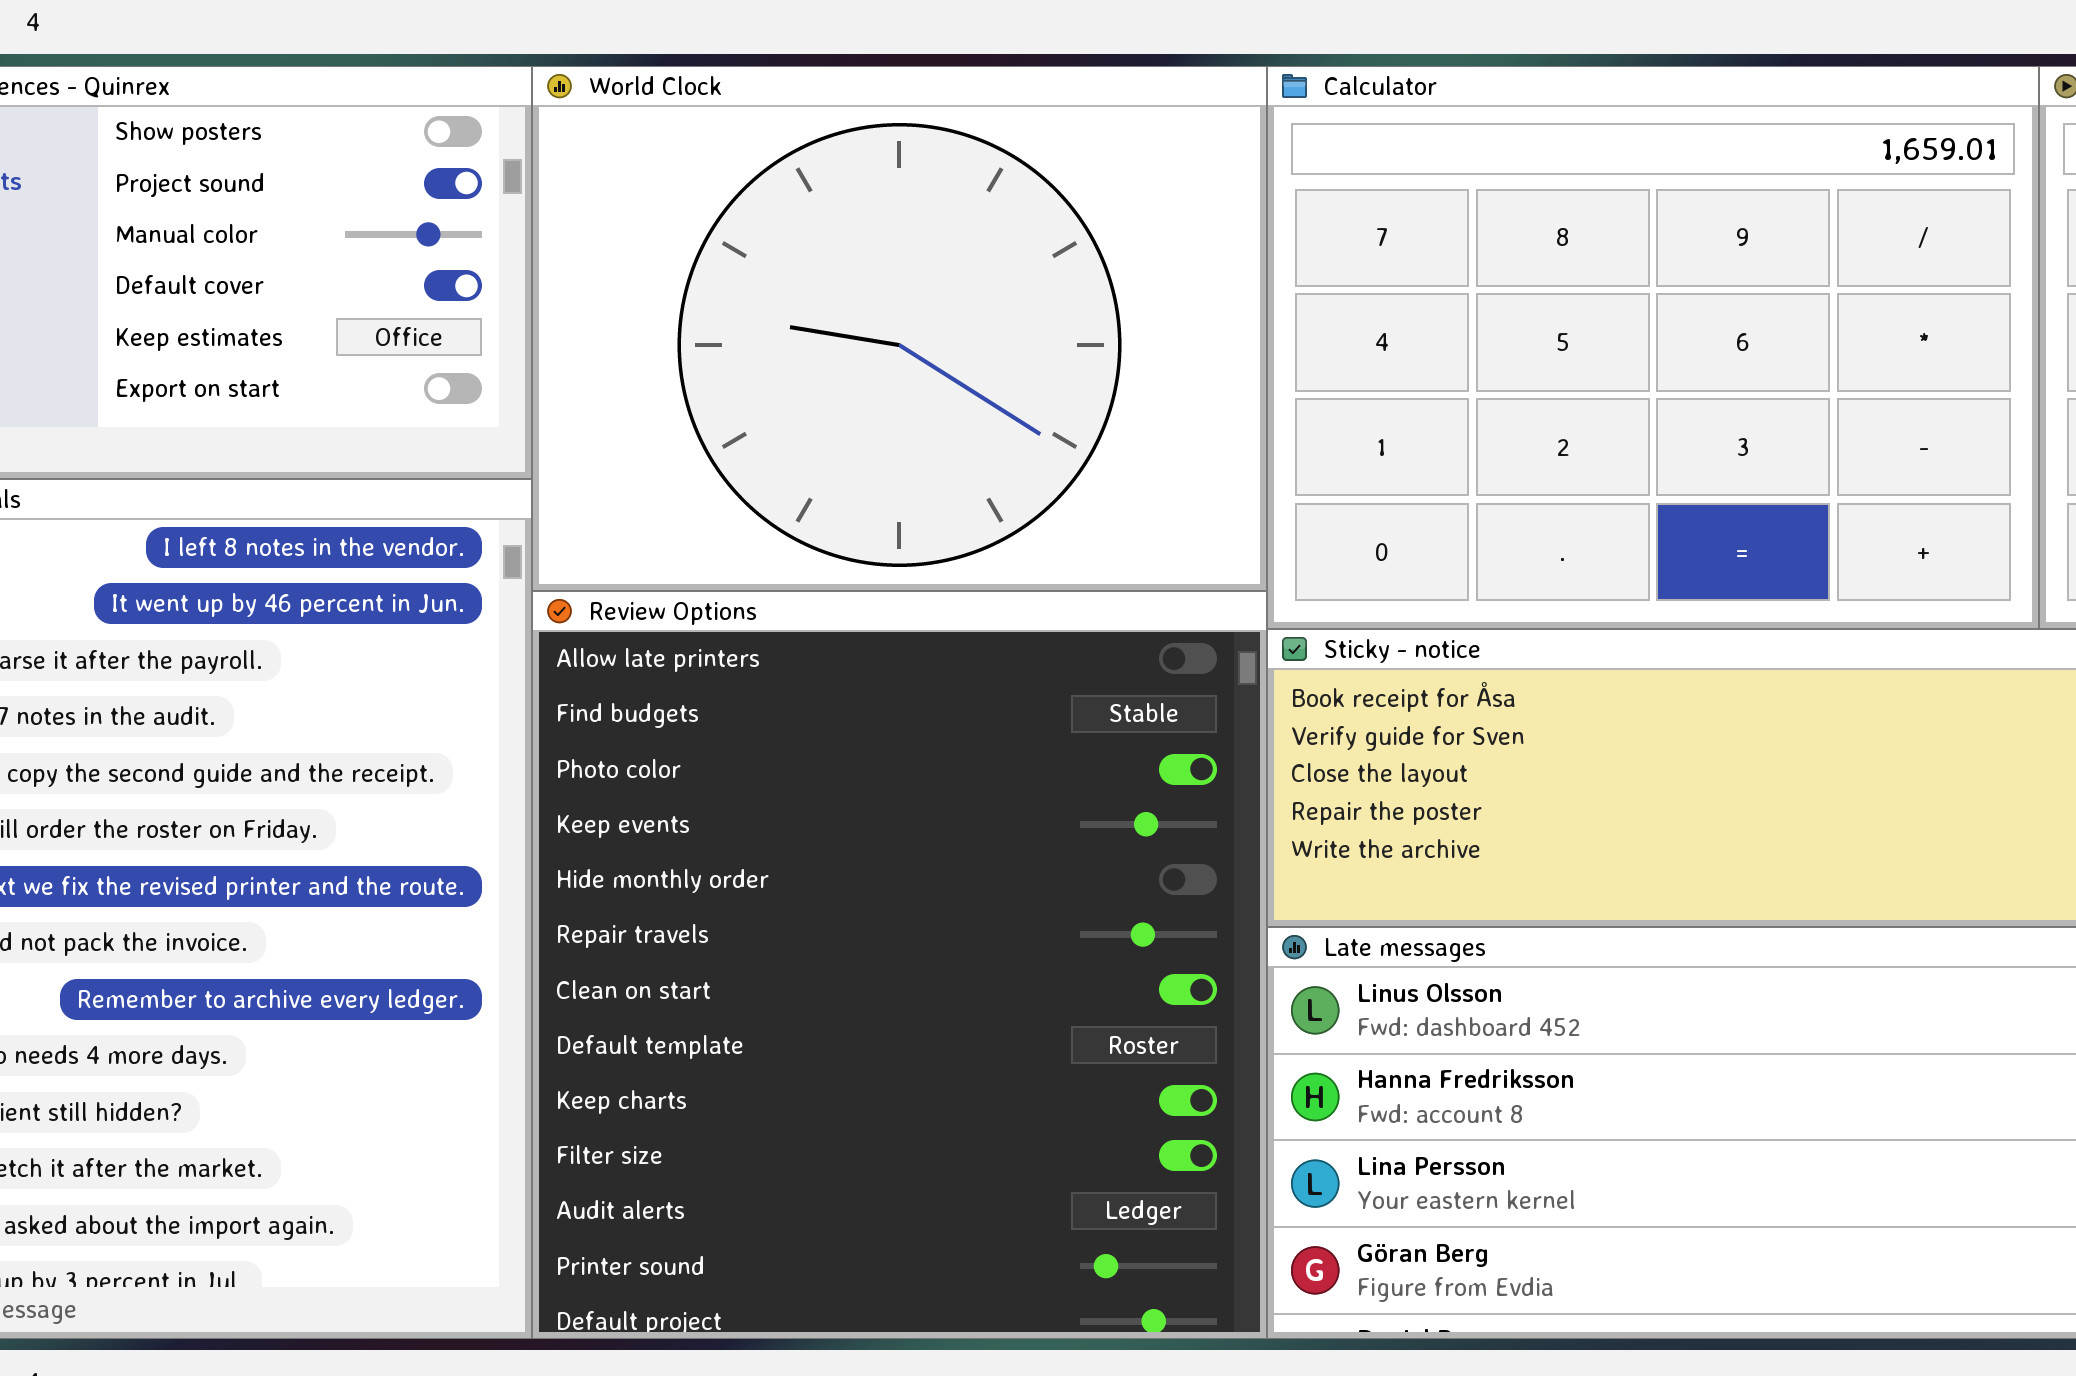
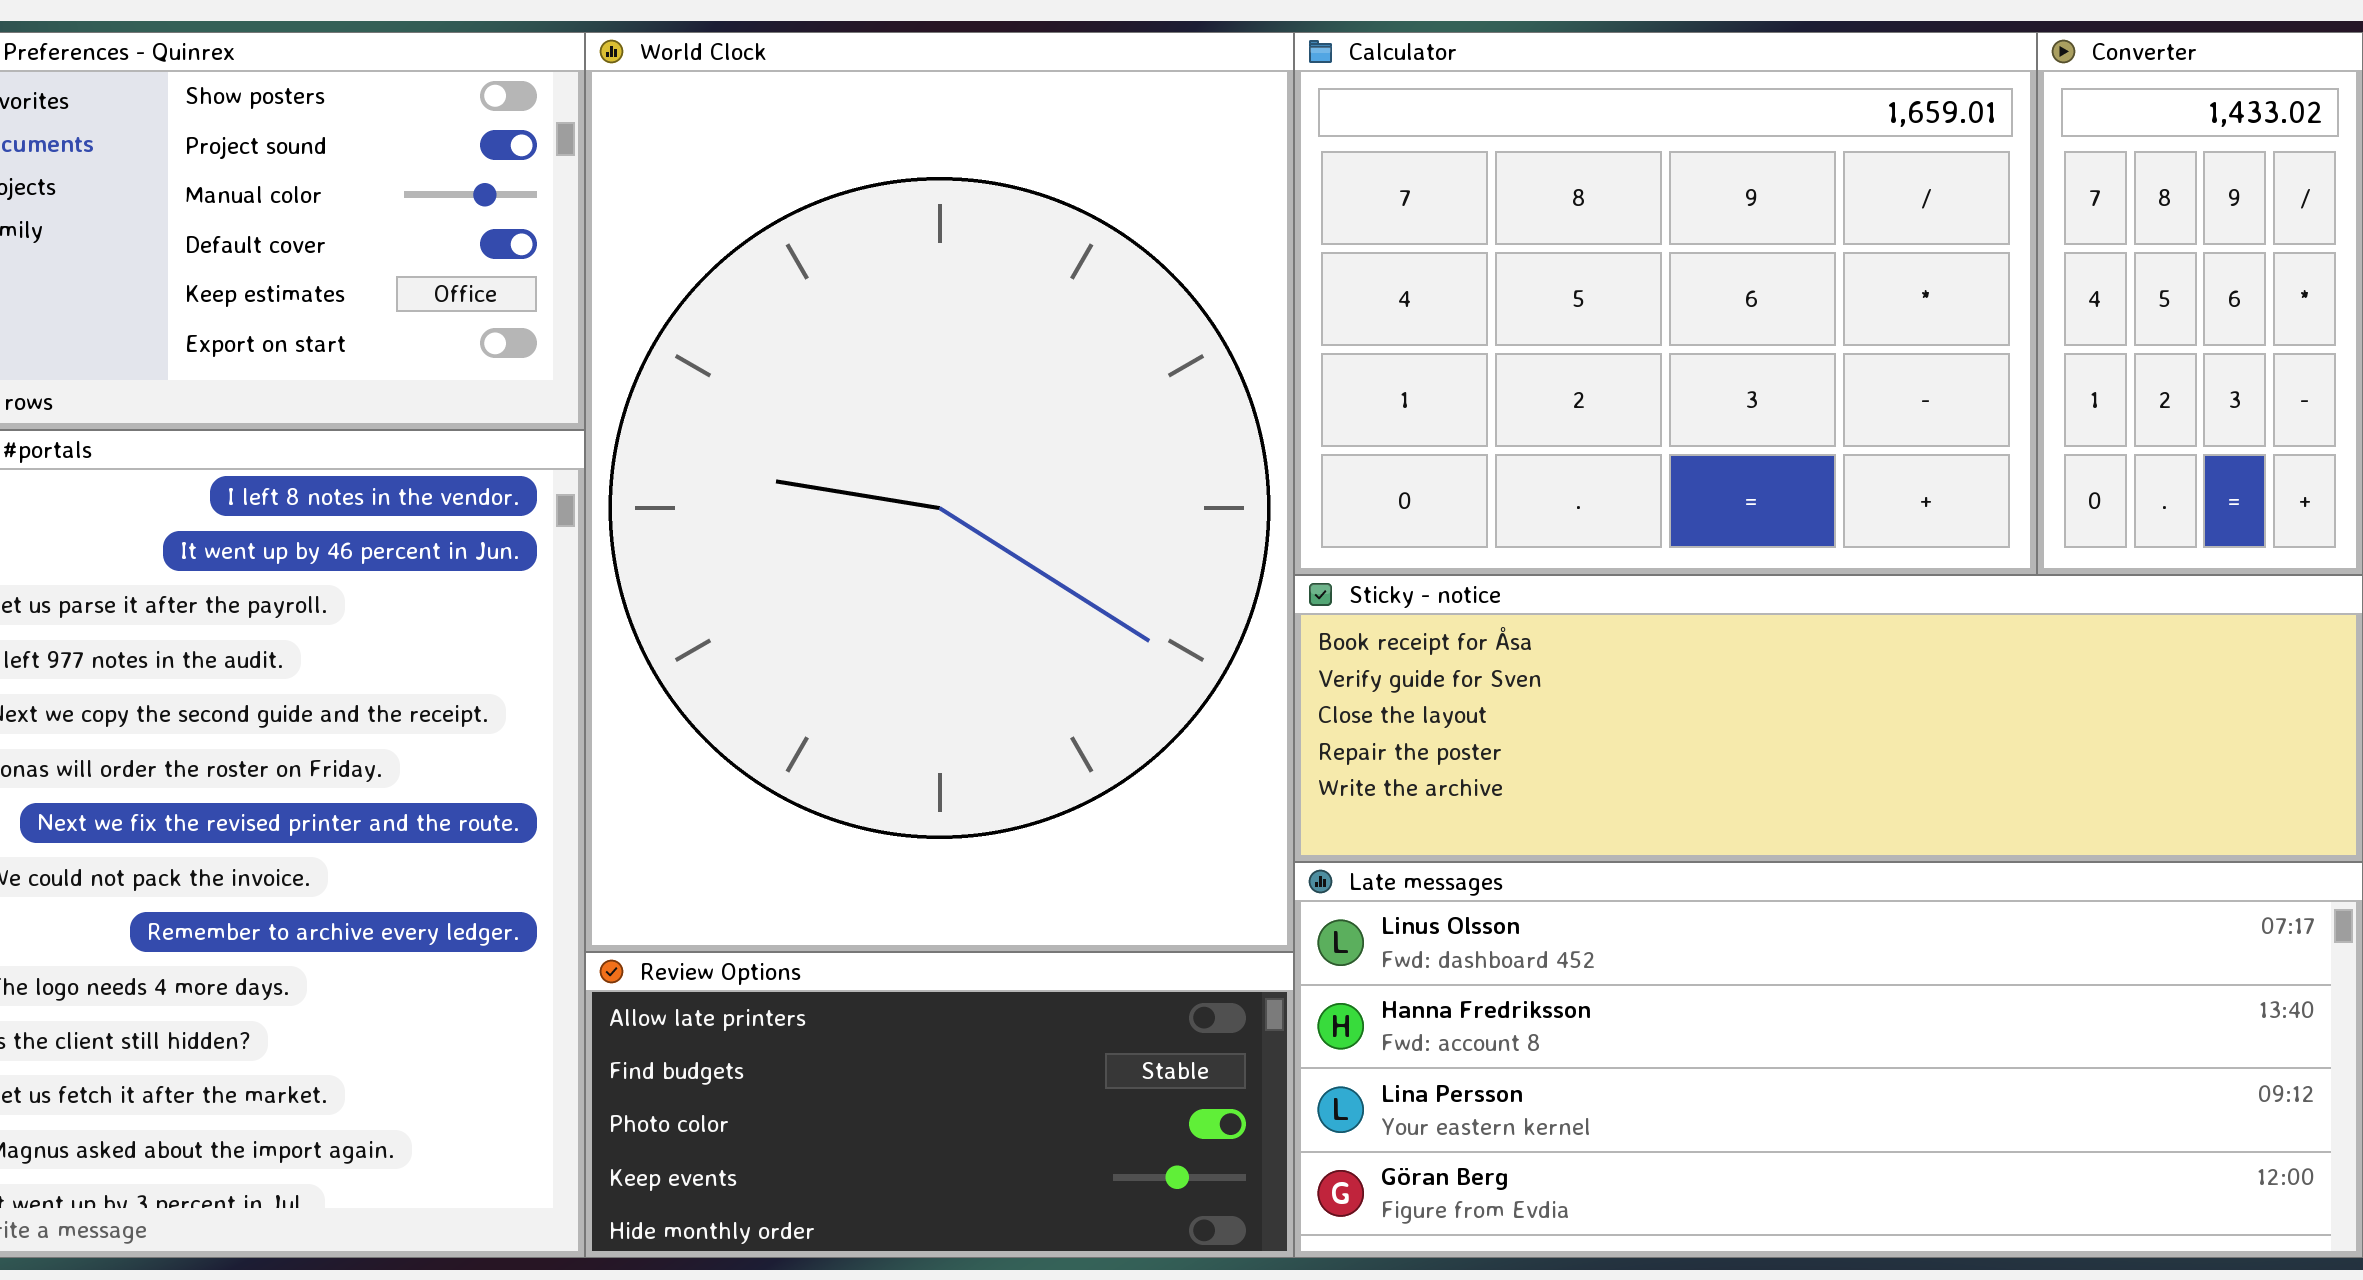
World Clock: [532,66,1267,591] -> [585,32,1294,952], resized
Review Options: [532,591,1267,1339] -> [585,952,1294,1258], resized

